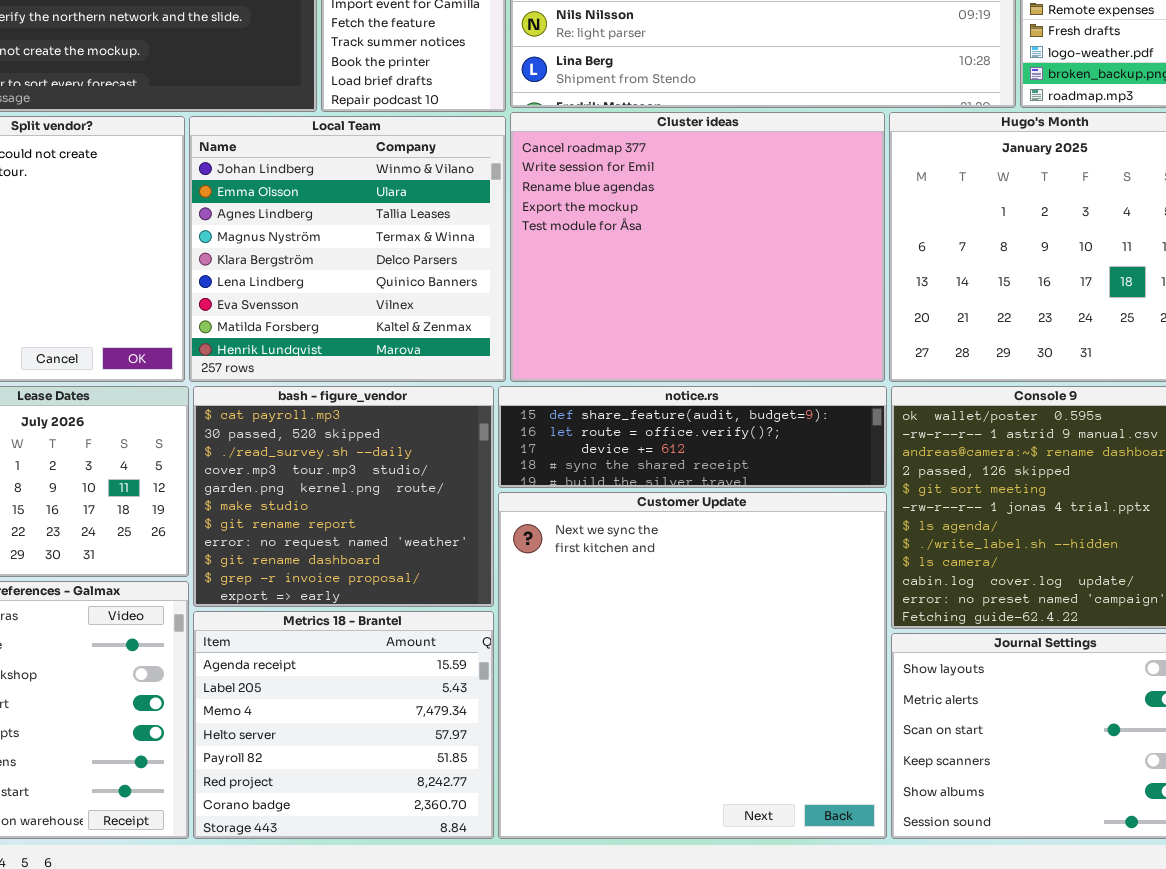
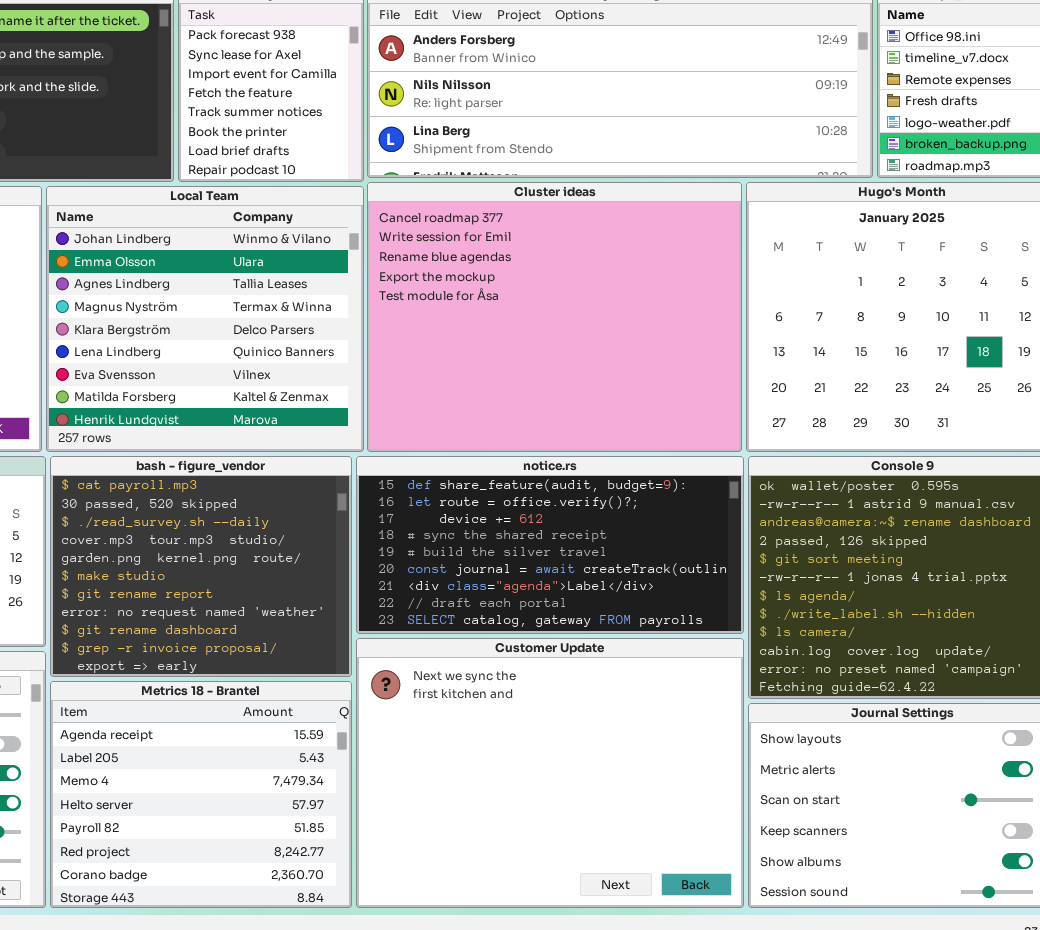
notice.rs: [498,386,887,488] -> [356,456,744,634], resized
Customer Update: [498,492,887,839] -> [356,638,744,908], resized

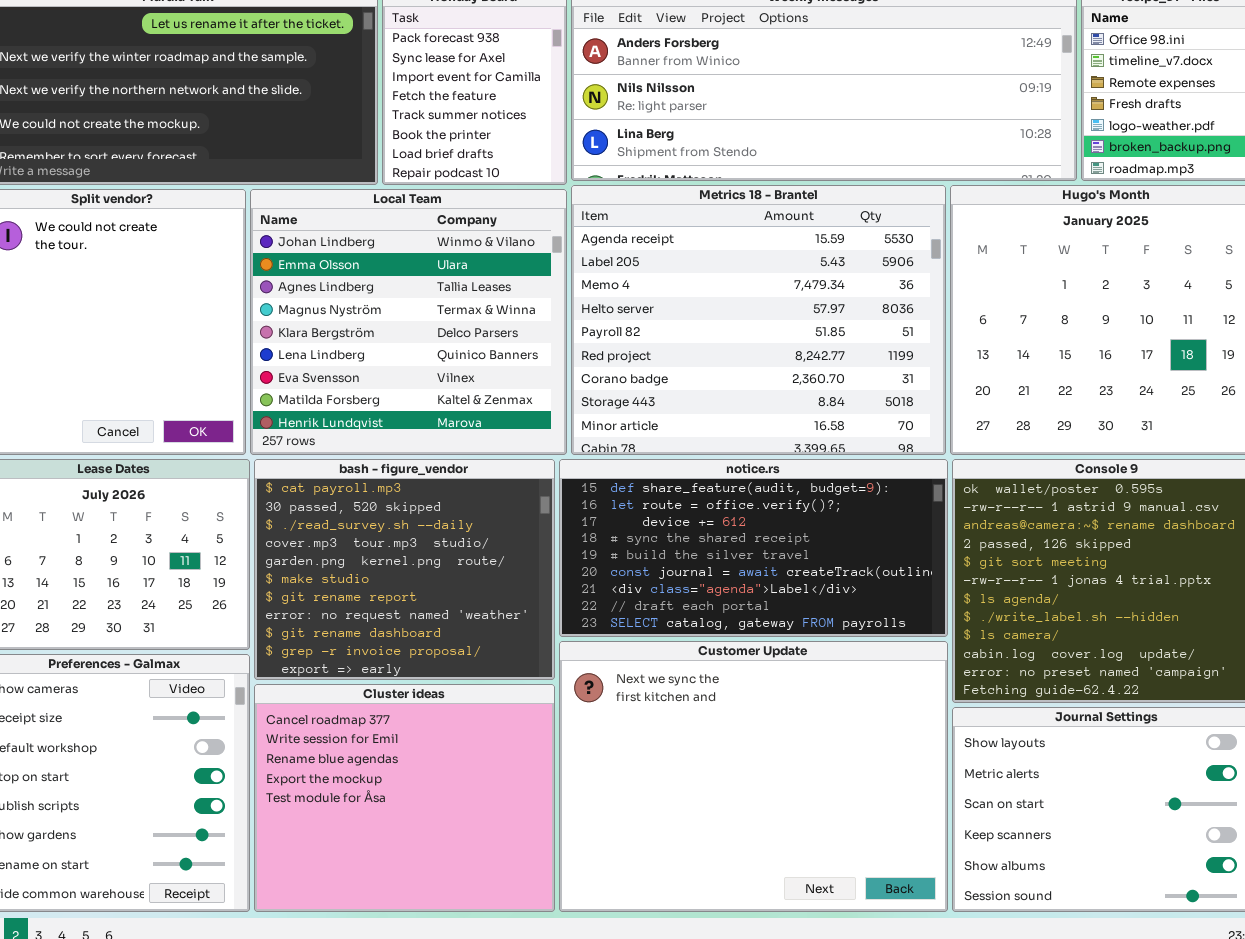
Cluster ideas: [367,182,742,452] -> [254,684,555,912], moved, resized
Metrics 18 - Brantel: [50,681,352,908] -> [571,185,946,455], moved, resized

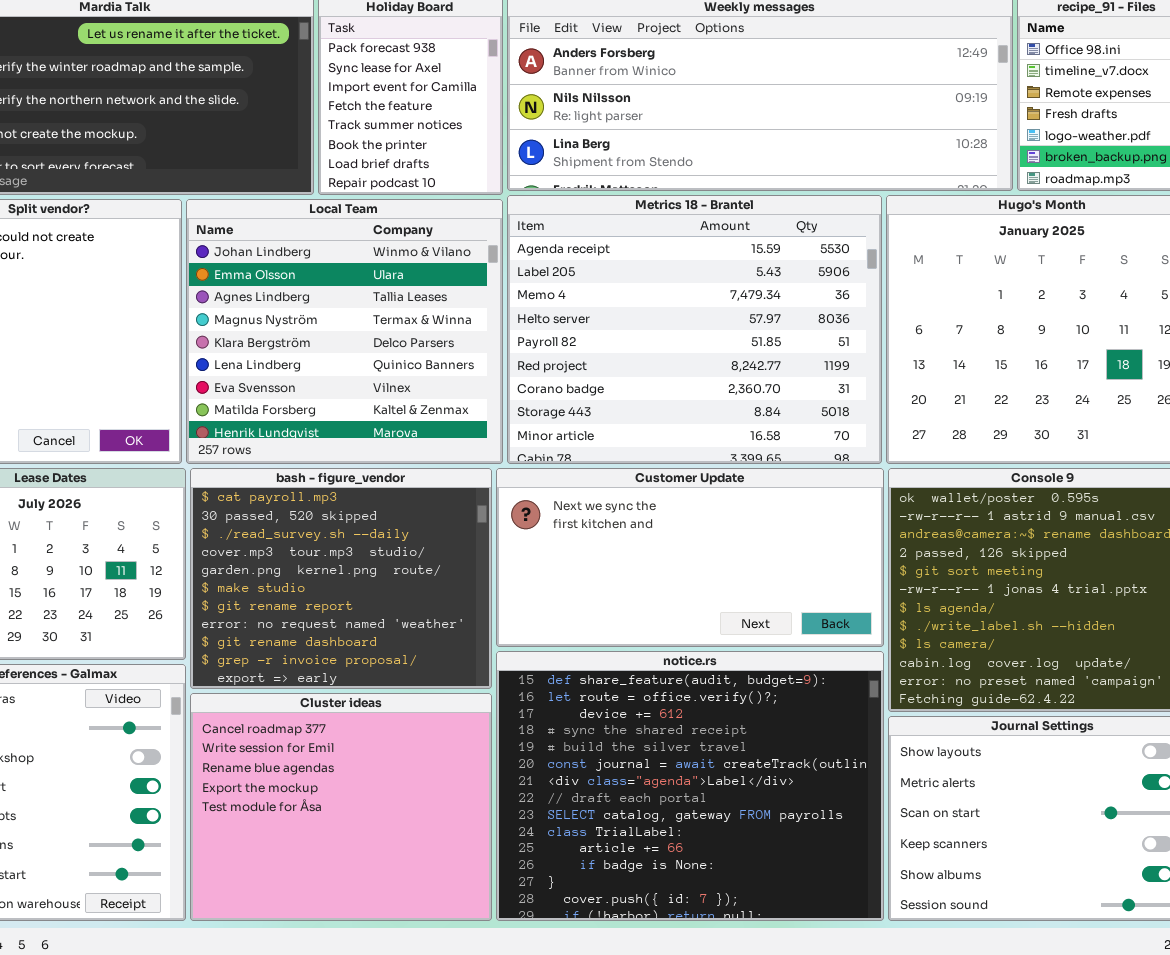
notice.rs: [559,459,948,637] -> [496,651,884,921], moved, resized
Customer Update: [559,641,948,912] -> [496,468,884,647], moved, resized

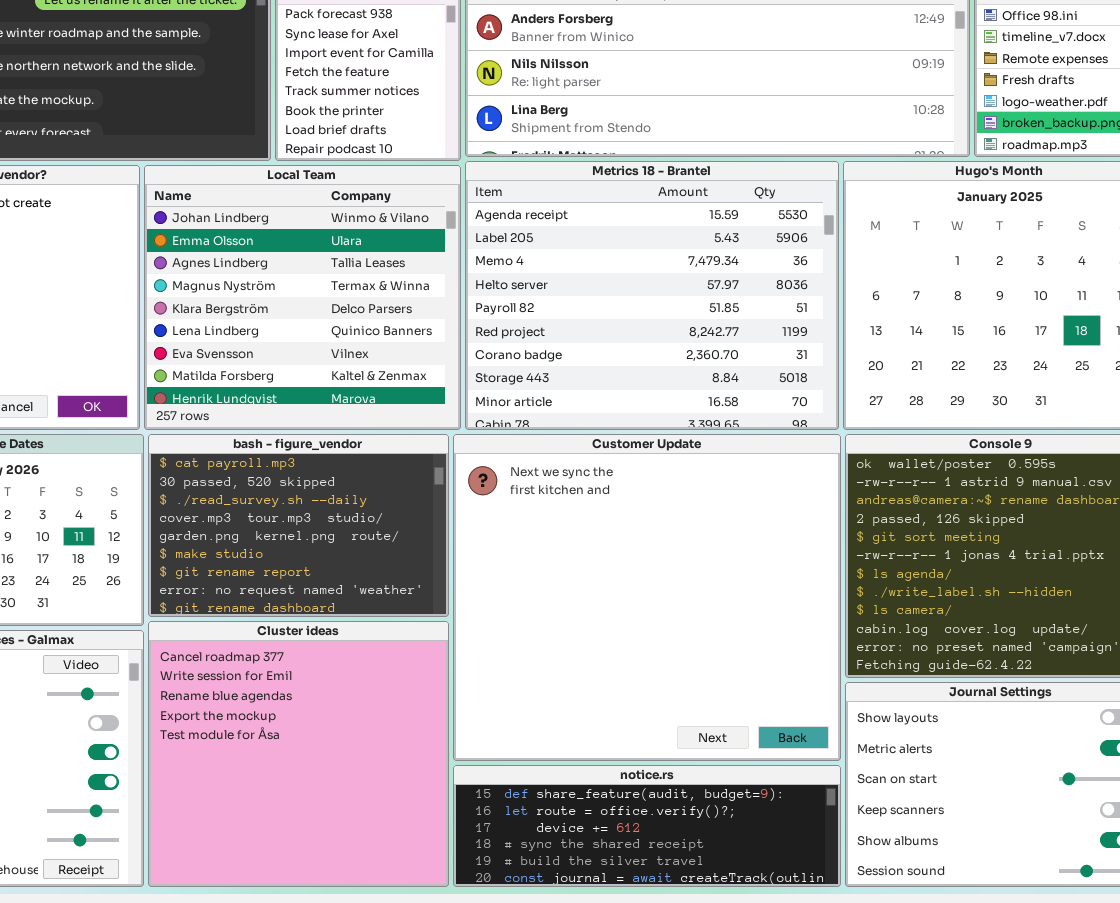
bash - figure_vendor: [190,468,492,689] -> [148,434,449,617], resized
Customer Update: [496,468,884,647] -> [453,434,841,761], resized
notice.rs: [496,651,884,921] -> [453,765,841,887], resized
Cluster ideas: [190,693,492,921] -> [148,621,449,887], resized

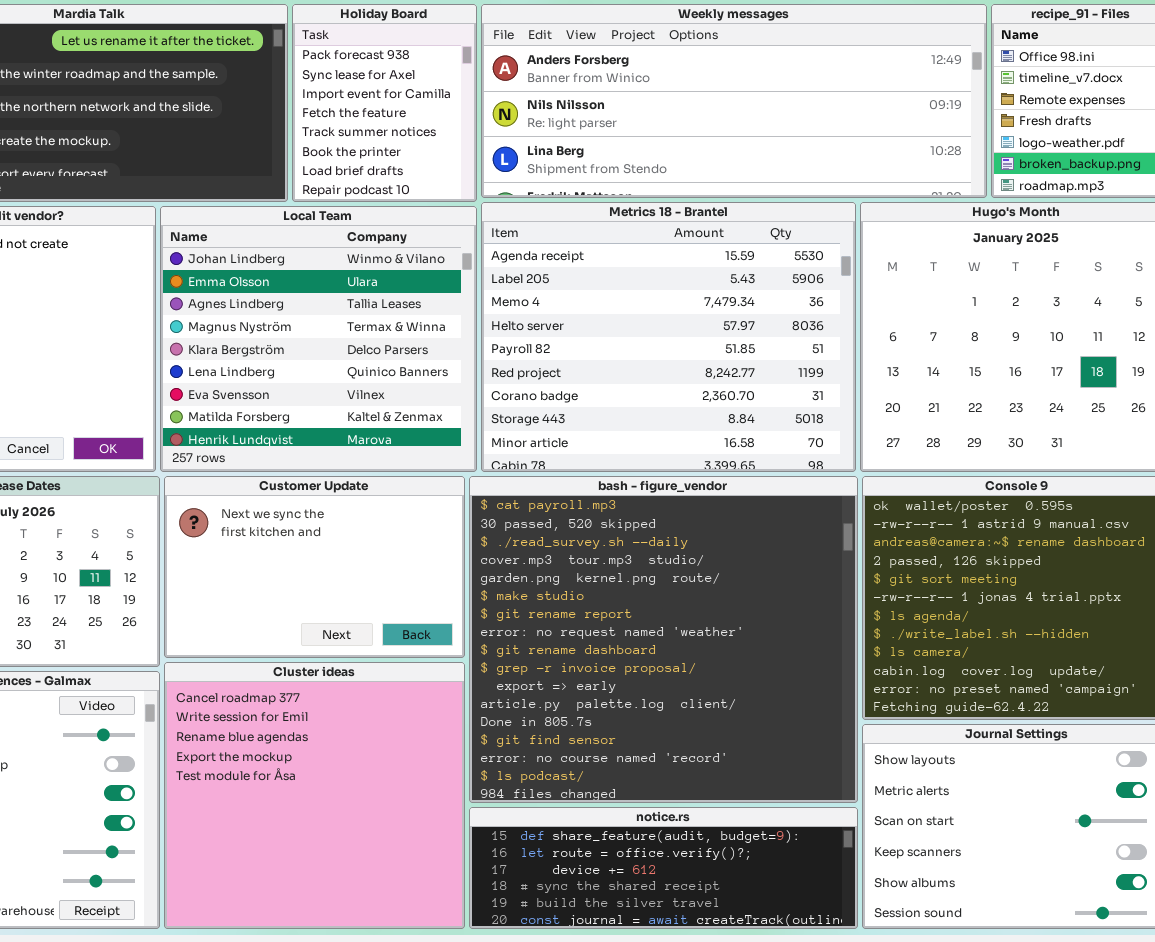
bash - figure_vendor: [148,434,449,617] -> [469,476,858,803], moved, resized
Customer Update: [453,434,841,761] -> [164,476,465,658], moved, resized

